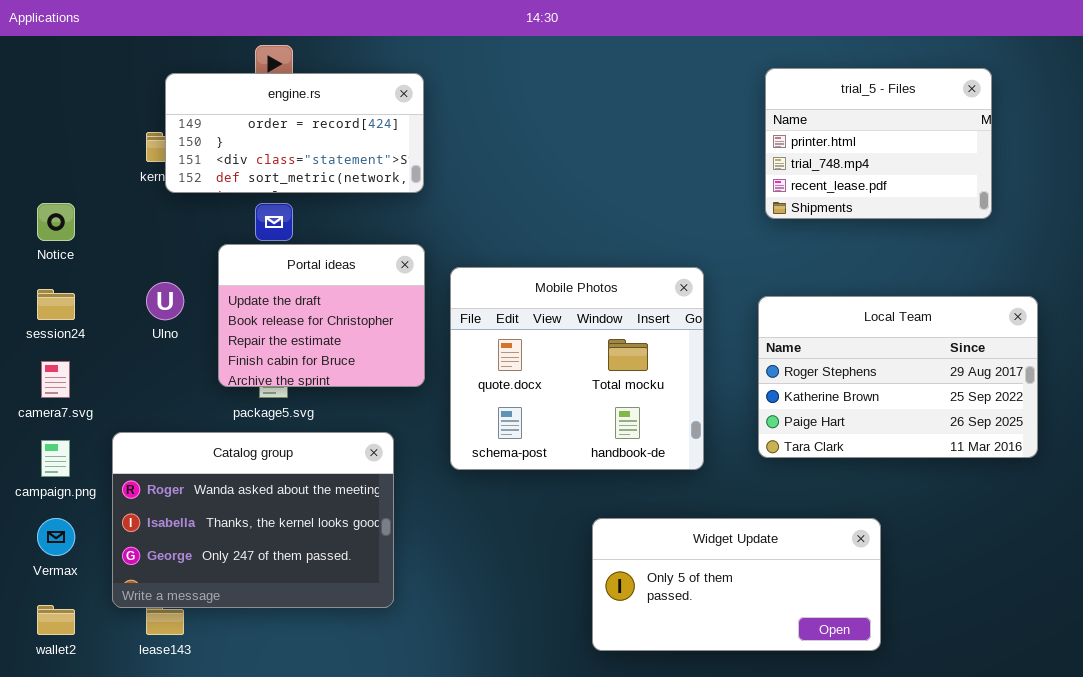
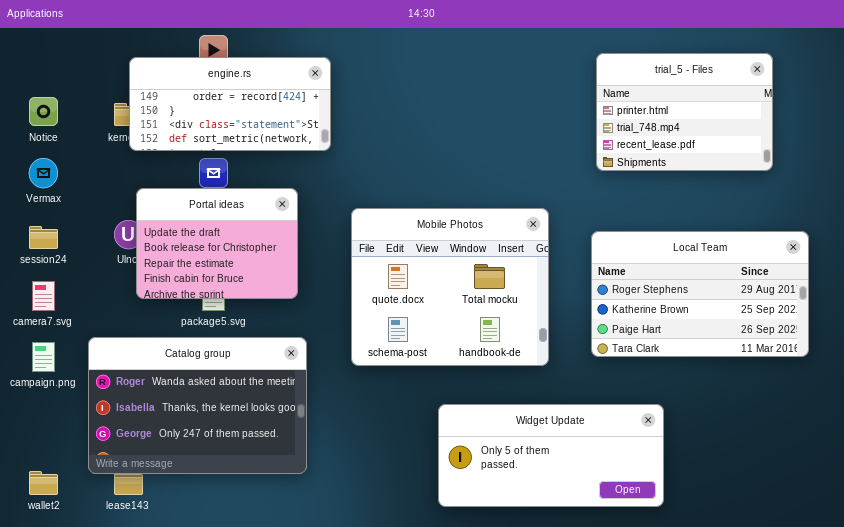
Notice: [37,203,75,241] -> [29,97,58,126], moved
Portal ideas: [218,244,425,387] -> [136,188,298,299], moved
Vermax: [37,518,75,556] -> [29,158,58,188], moved
Widget Update: [592,518,881,651] -> [438,404,664,507], moved

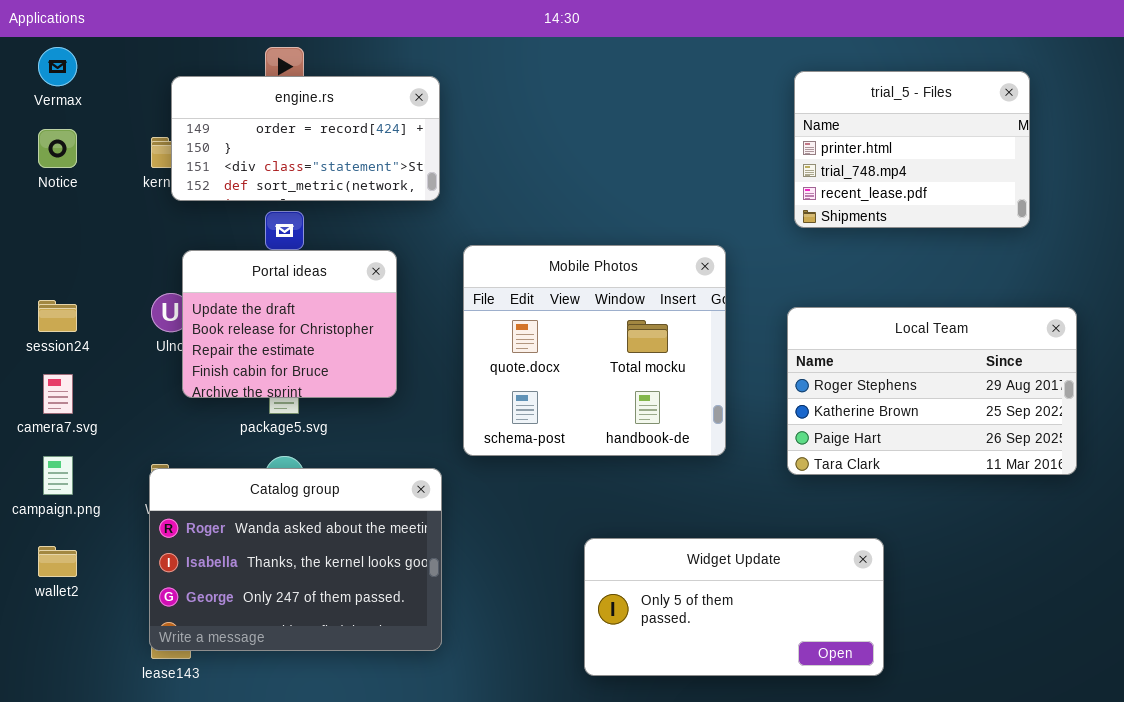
Vermax: [29,158,58,188] -> [38,47,77,86], moved
Mobile Photos: [351,208,549,366] -> [463,245,726,456], moved
Catalog group: [88,337,307,474] -> [149,468,442,651], moved
wallet2: [29,471,58,495] -> [38,546,77,577], moved

